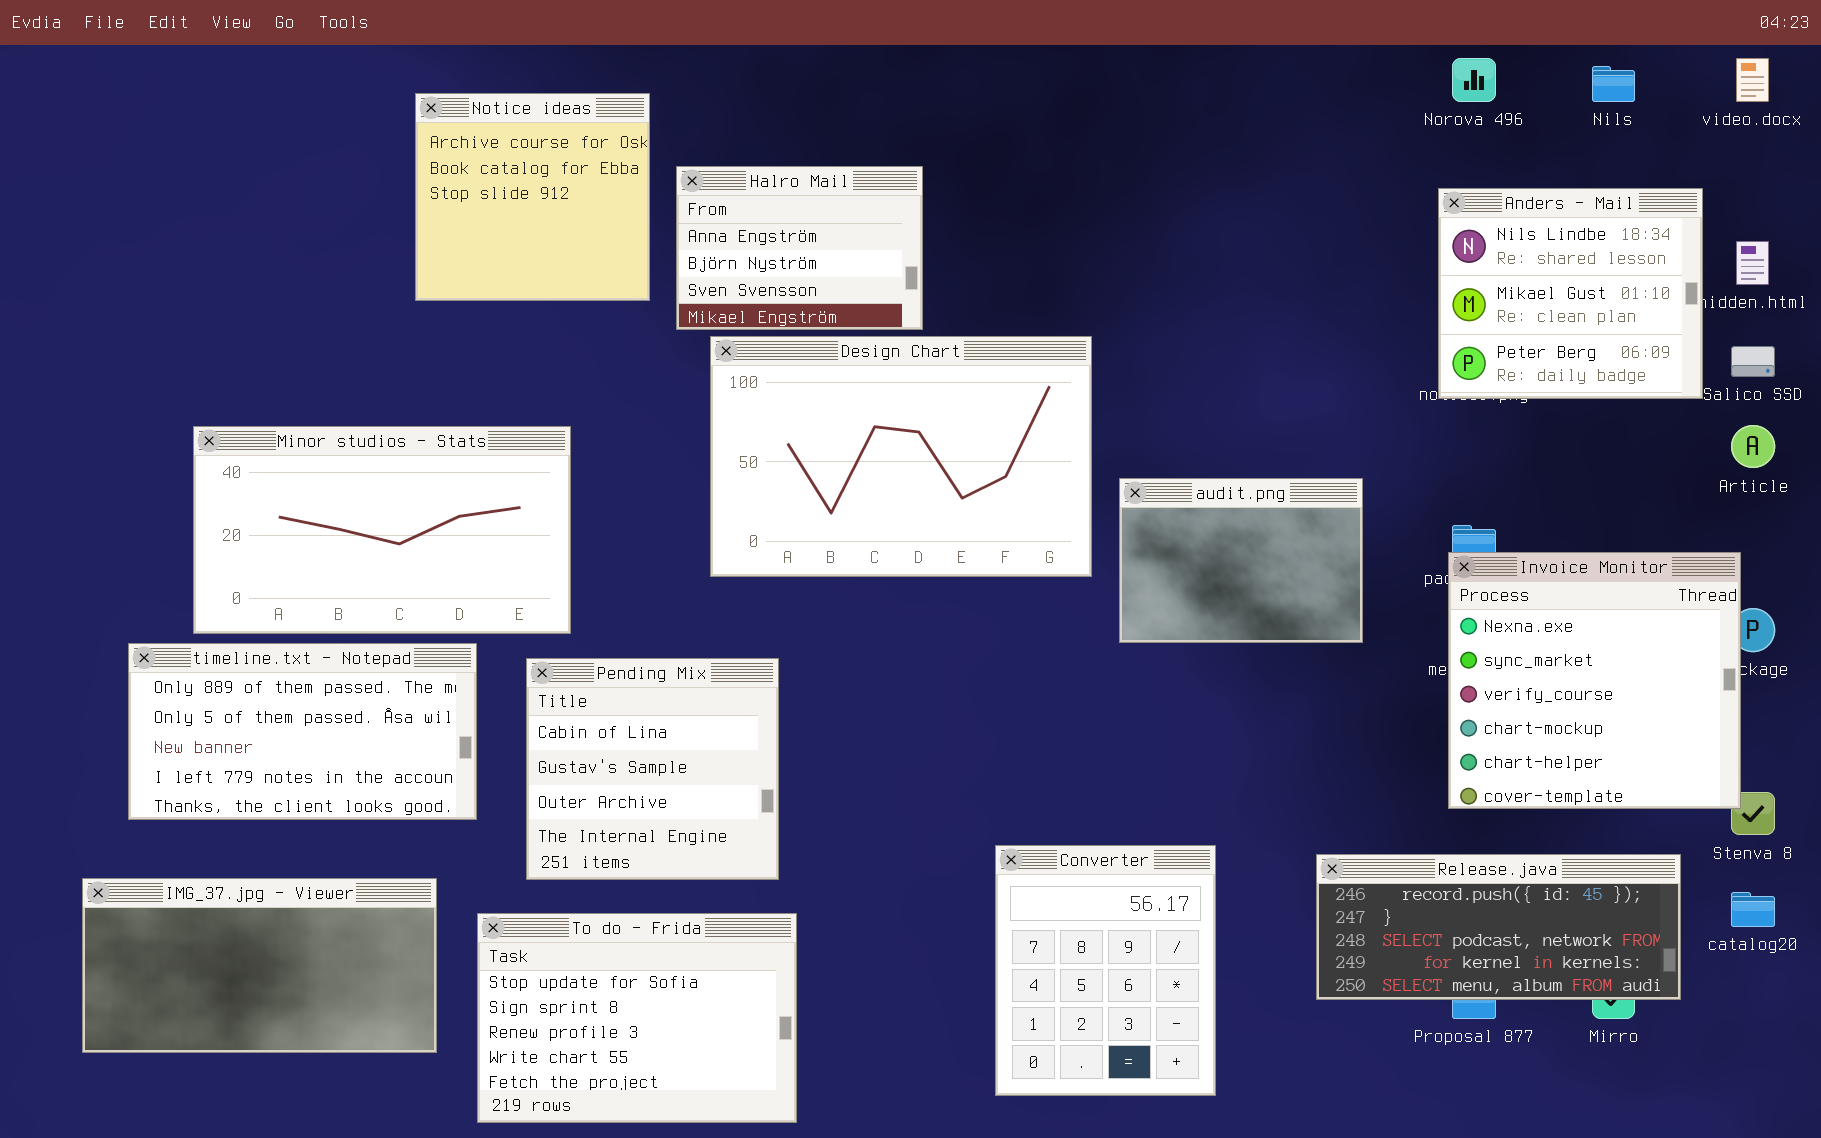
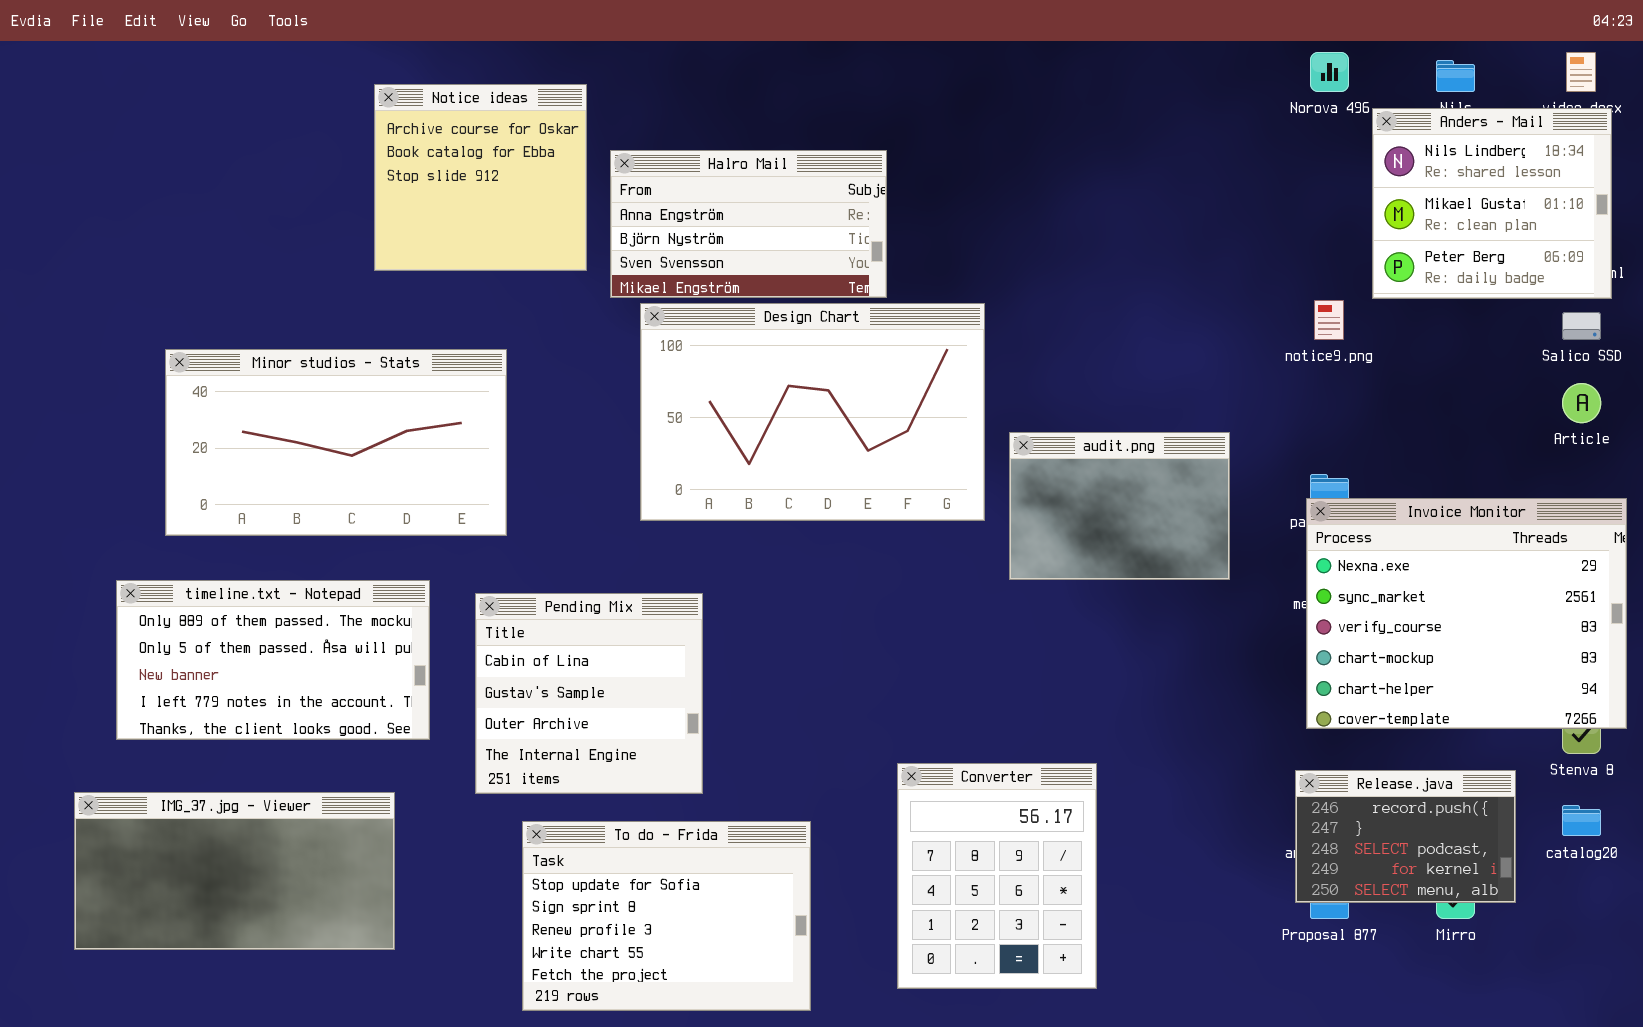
Halro Mail: [676,166,923,330] -> [610,150,887,298], resized
Anders - Mail: [1438,188,1703,399] -> [1372,108,1612,299], moved
Minor studios - Stats: [193,426,571,634] -> [165,349,507,536], moved
Invoice Monitor: [1448,552,1741,809] -> [1306,498,1627,729], resized
Release.java: [1316,854,1681,1000] -> [1295,770,1516,903], resized
To do - Frida: [477,913,797,1123] -> [522,821,811,1011], moved

